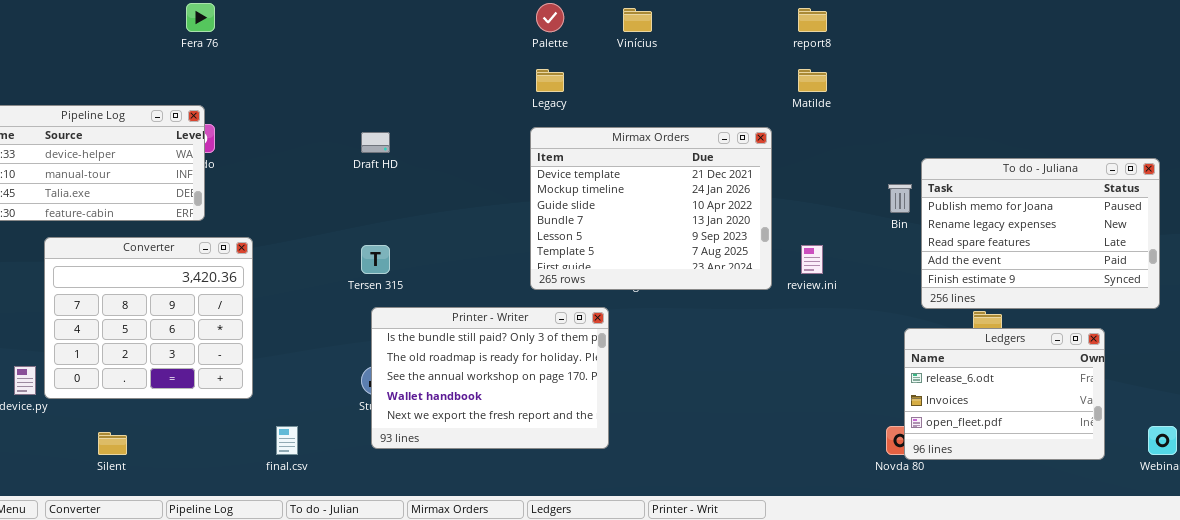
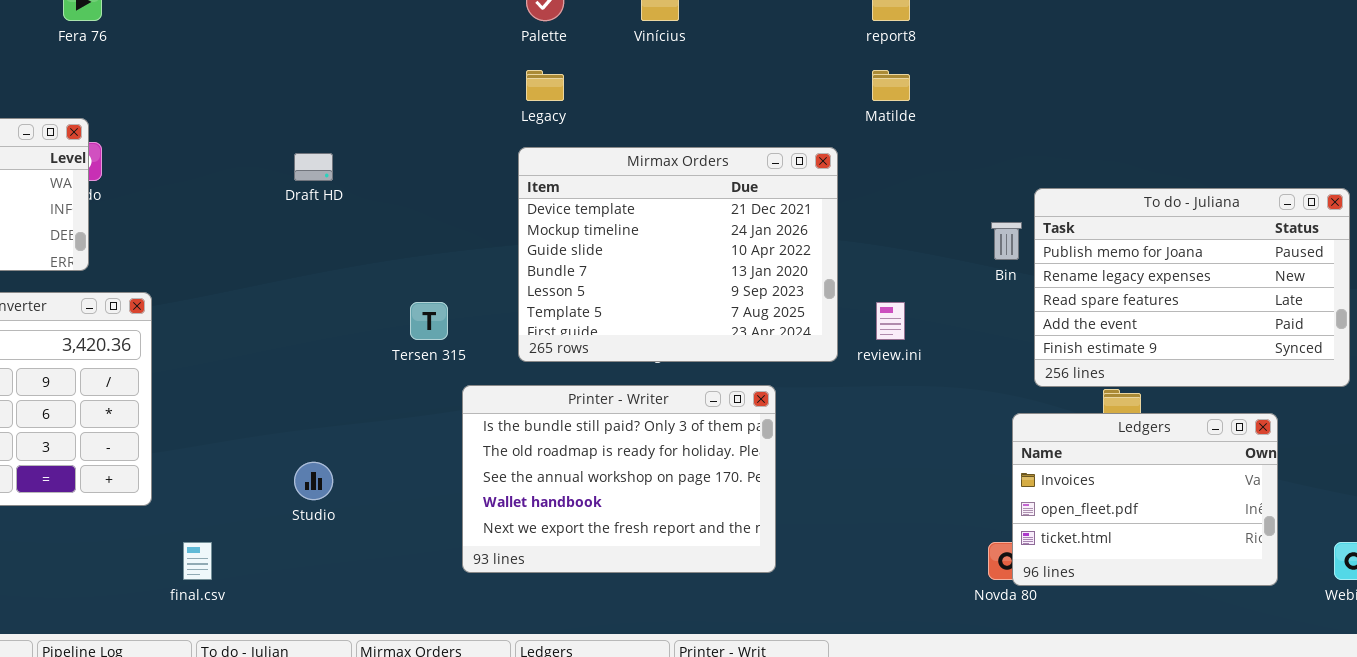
Tersen 315: [361,245,390,274] -> [410,302,448,340], moved
Printer - Writer: [371,307,609,449] -> [462,385,776,573], moved
Ledgers: [904,328,1105,460] -> [1012,413,1278,586], scrolled down 1 row

